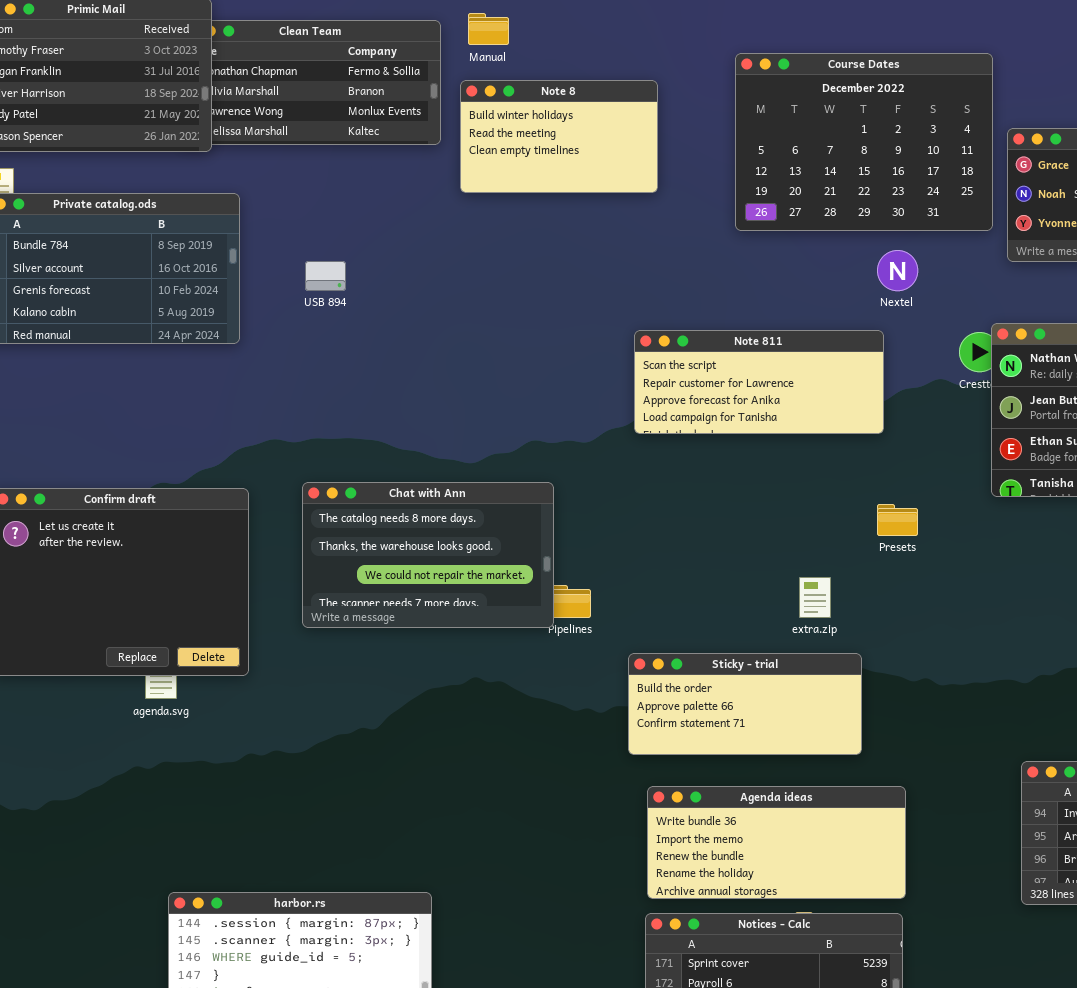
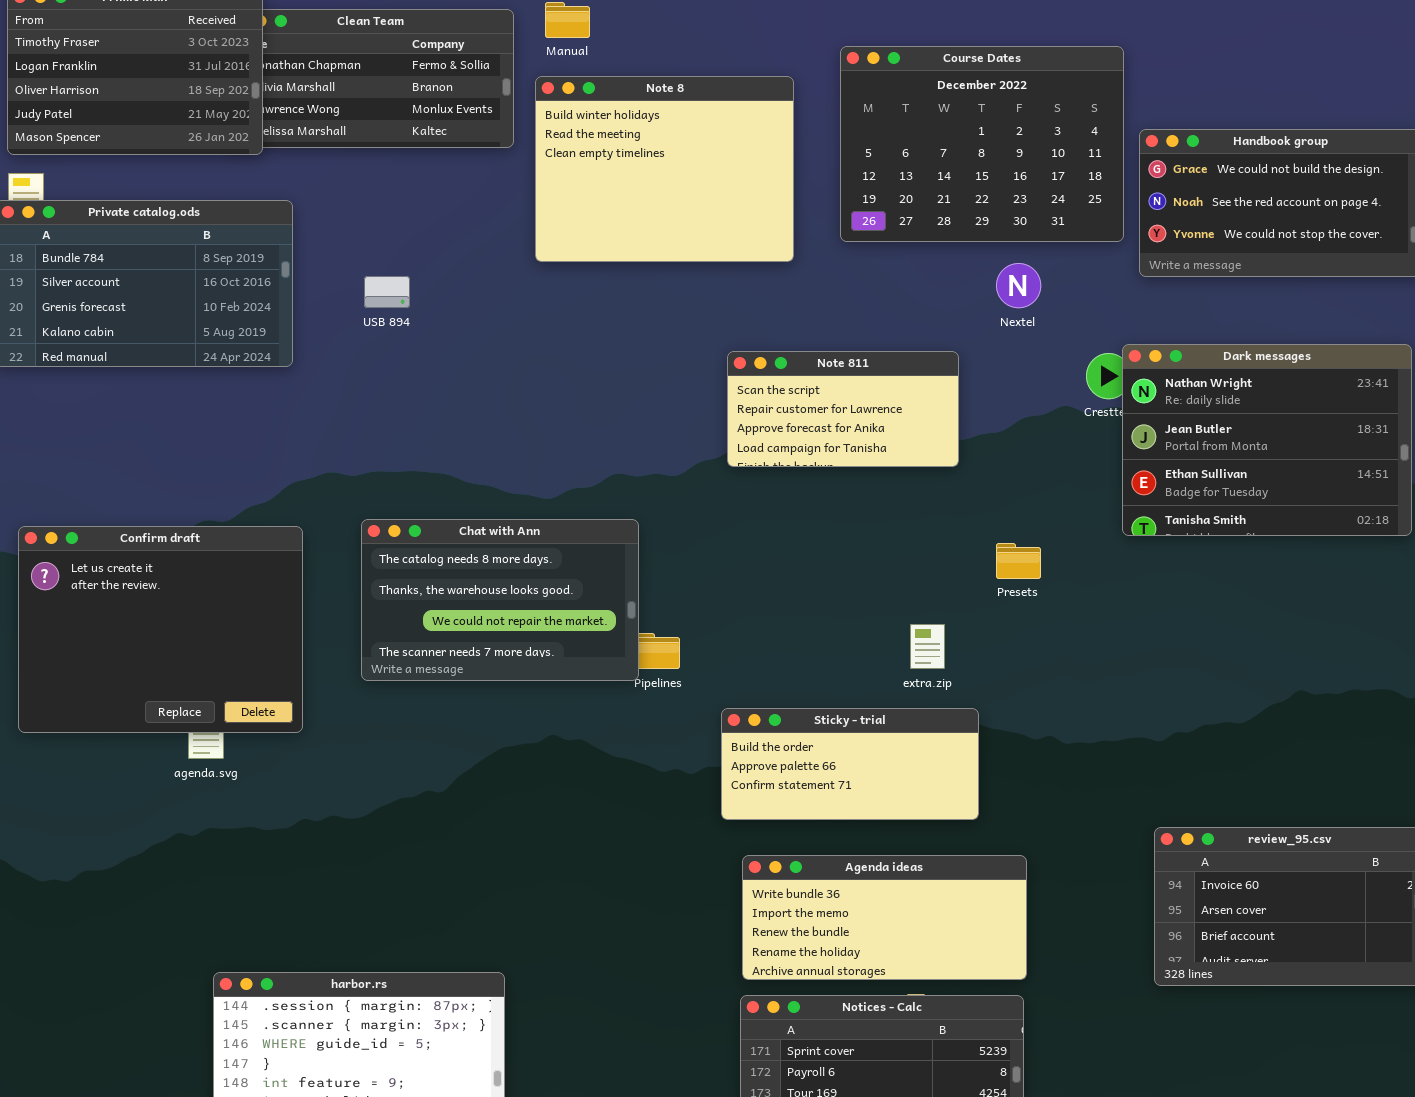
Note 8: [460,80,658,193] -> [535,76,794,262], resized
Note 811: [634,330,884,434] -> [727,351,959,467], resized

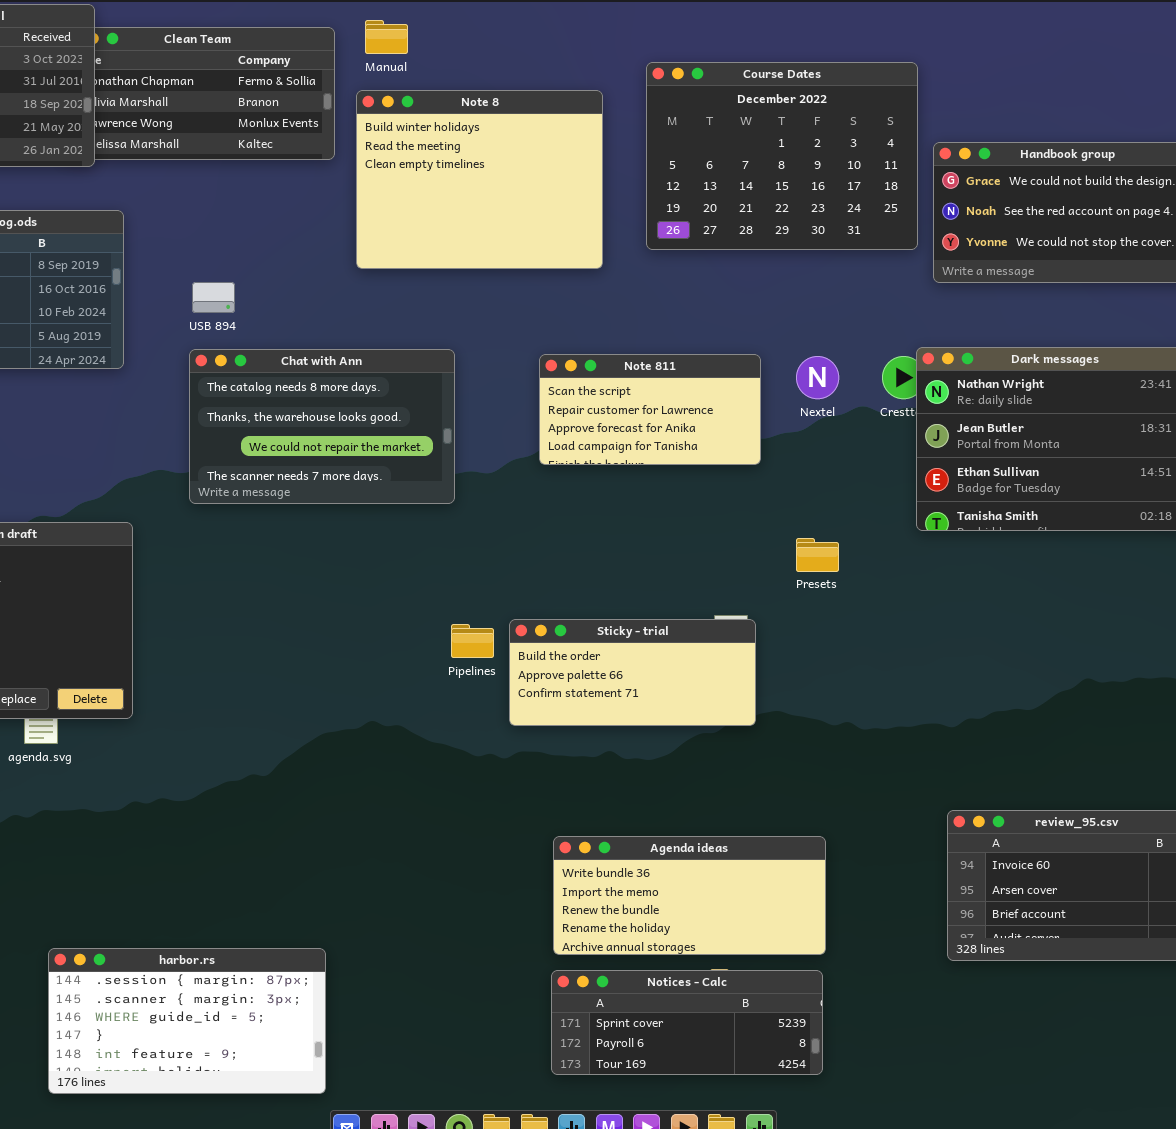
Nextel: [996,263,1041,308] -> [796,356,839,399], moved
Chat with Ann: [361,519,639,681] -> [189,349,455,504], moved
Sticky - trial: [721,708,979,820] -> [509,619,756,726], moved

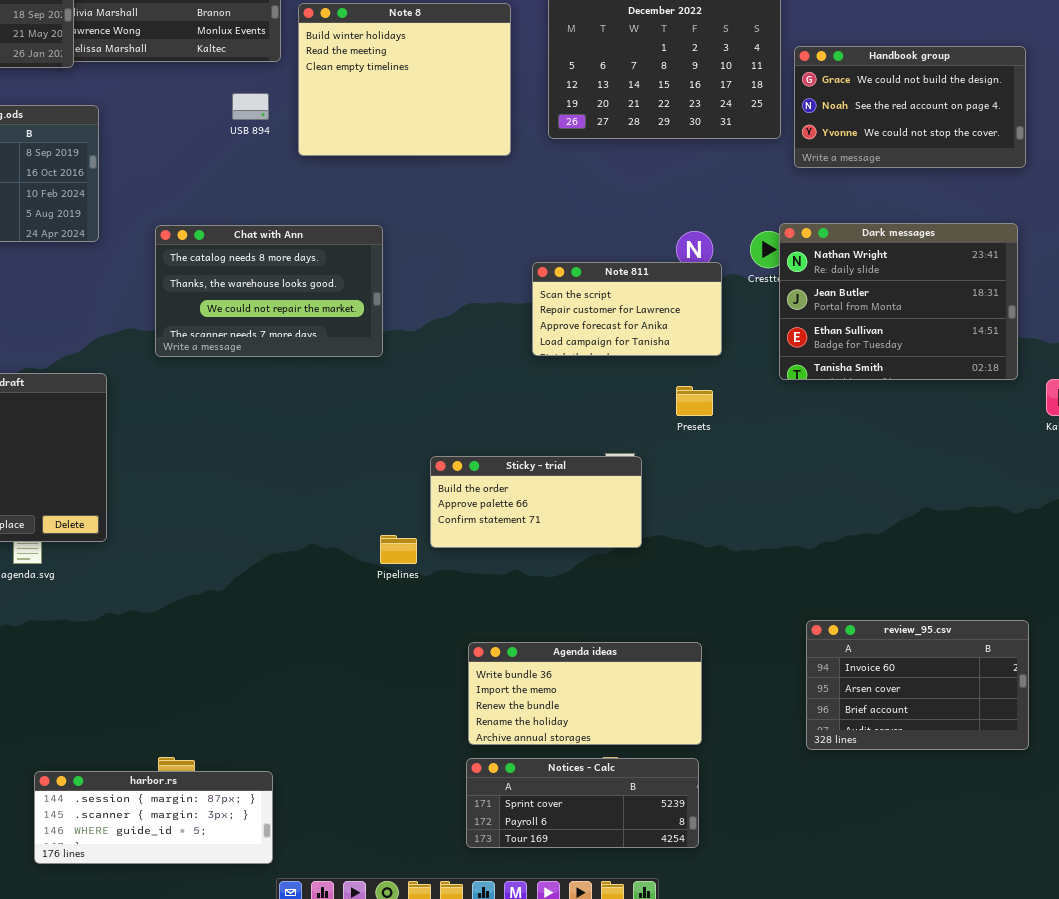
USB 894: [192,282,235,313] -> [232,93,269,120], moved
Note 811: [539,354,761,465] -> [532,262,722,356], moved
Pipelines: [451,624,494,658] -> [380,535,417,564], moved
harbor.rs: [48,948,326,1094] -> [34,771,273,864], resized

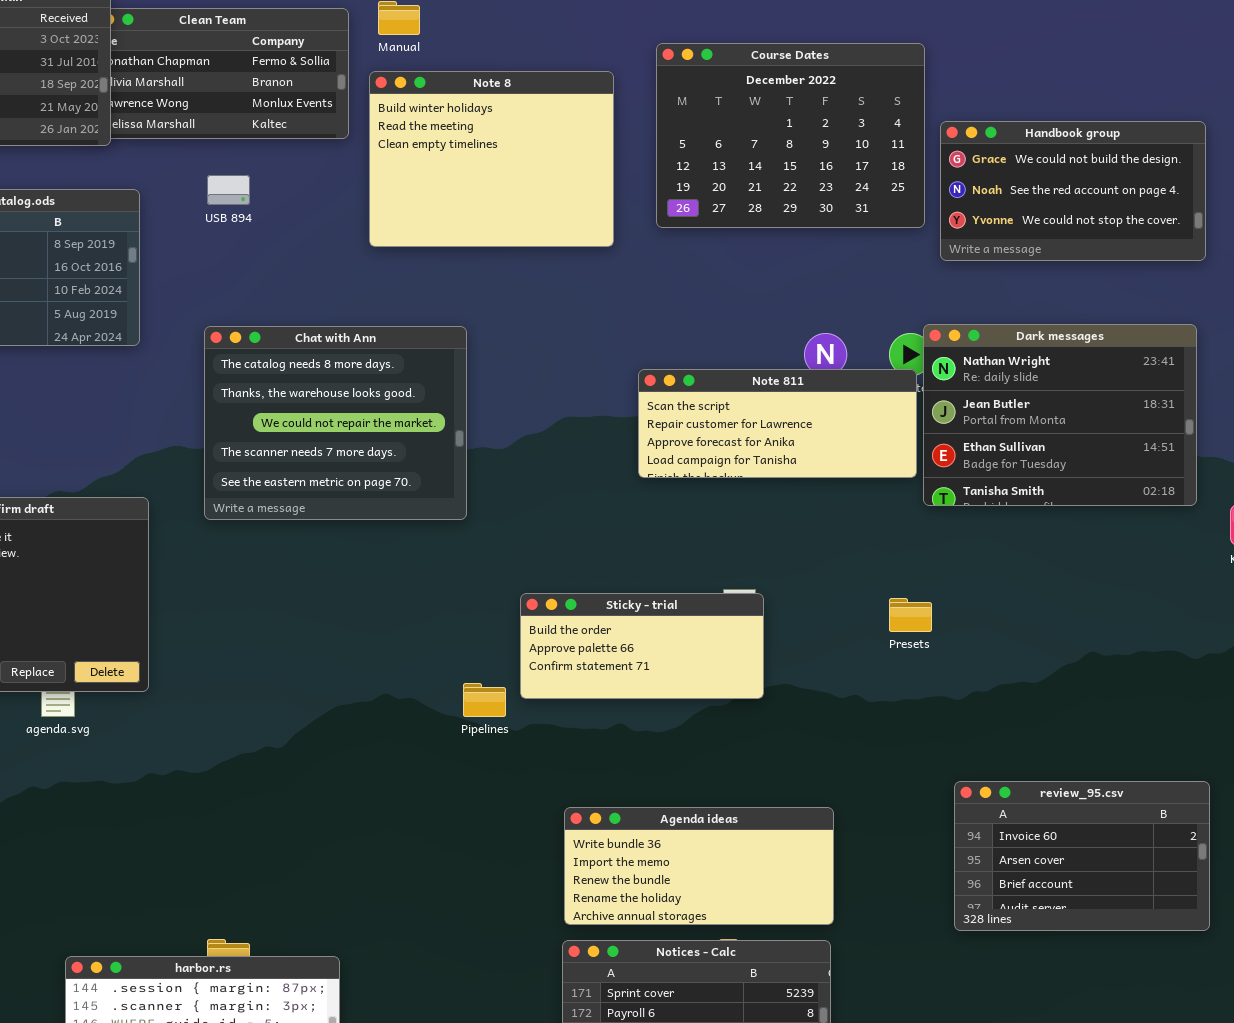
USB 894: [232,93,269,120] -> [207,175,250,205], moved
Chat with Ann: [155,225,383,357] -> [204,326,467,520], resized
Note 811: [532,262,722,356] -> [638,369,917,478], resized
Presets: [676,386,713,416] -> [889,598,932,632], moved

